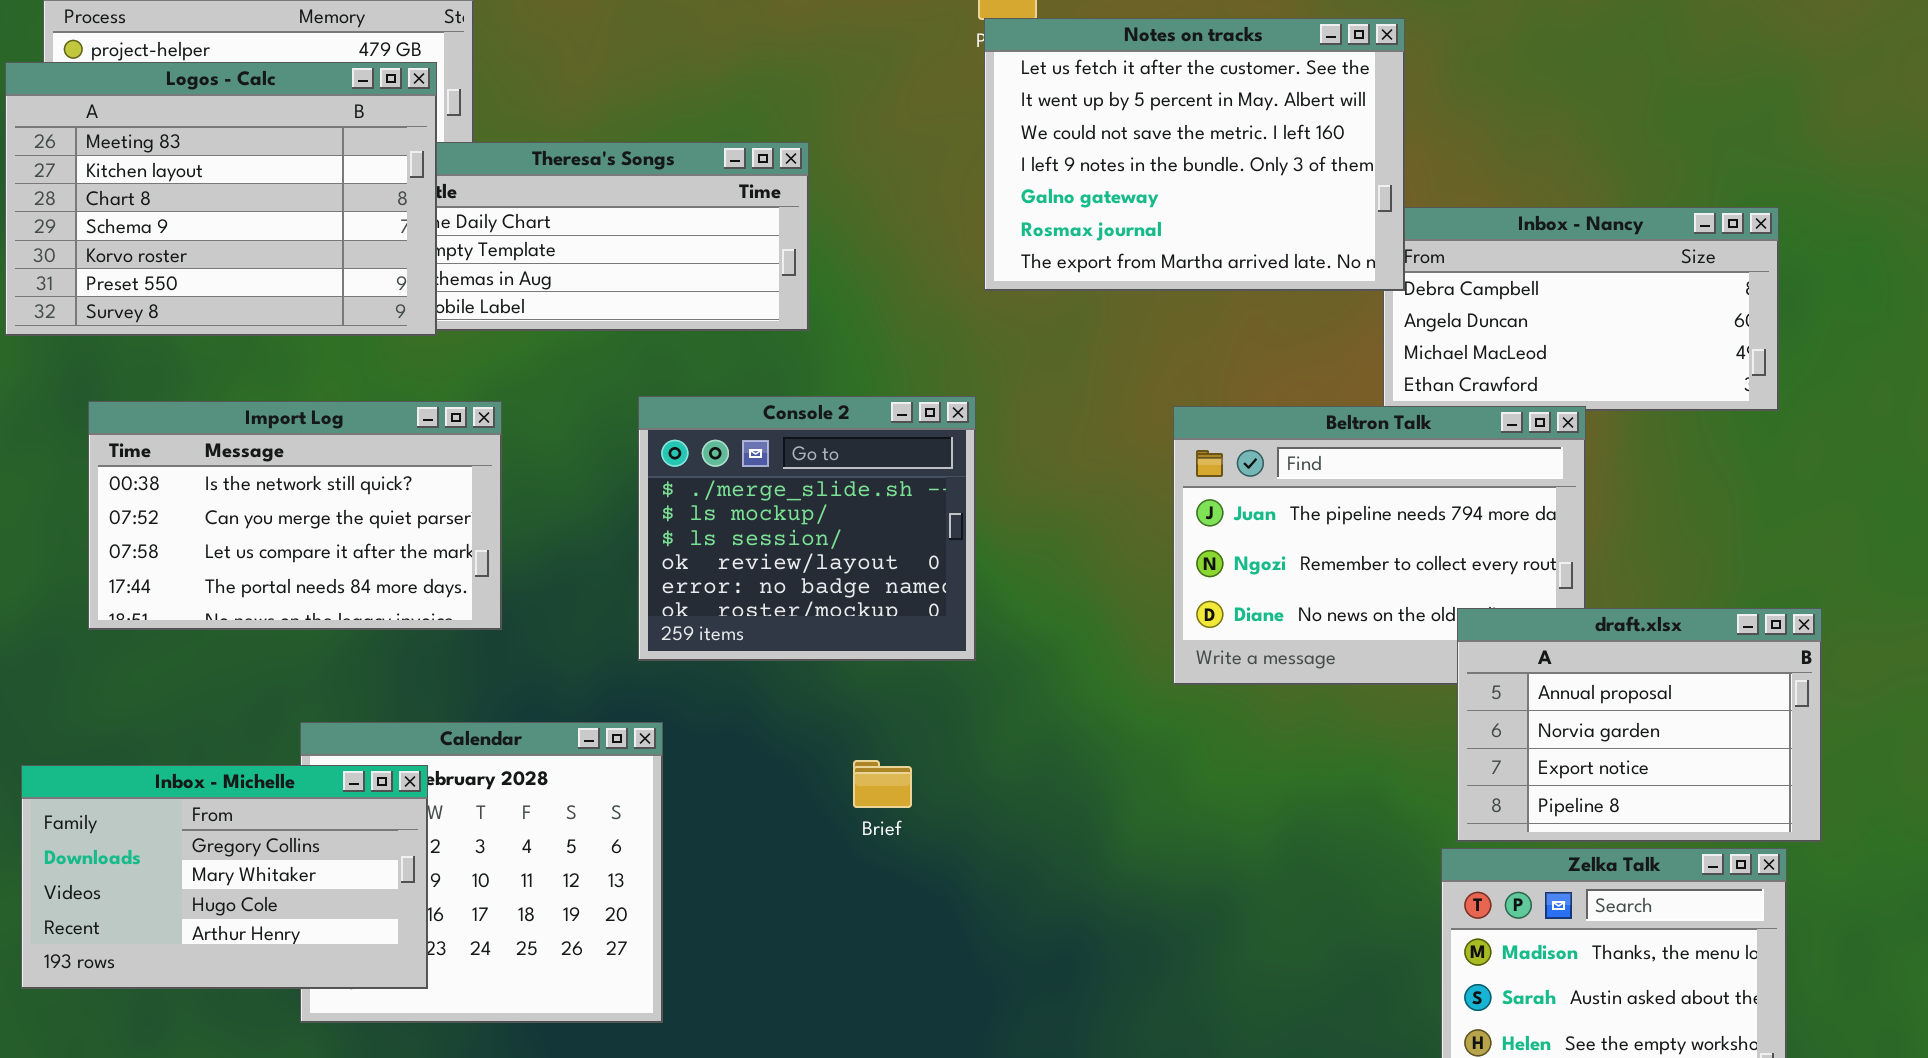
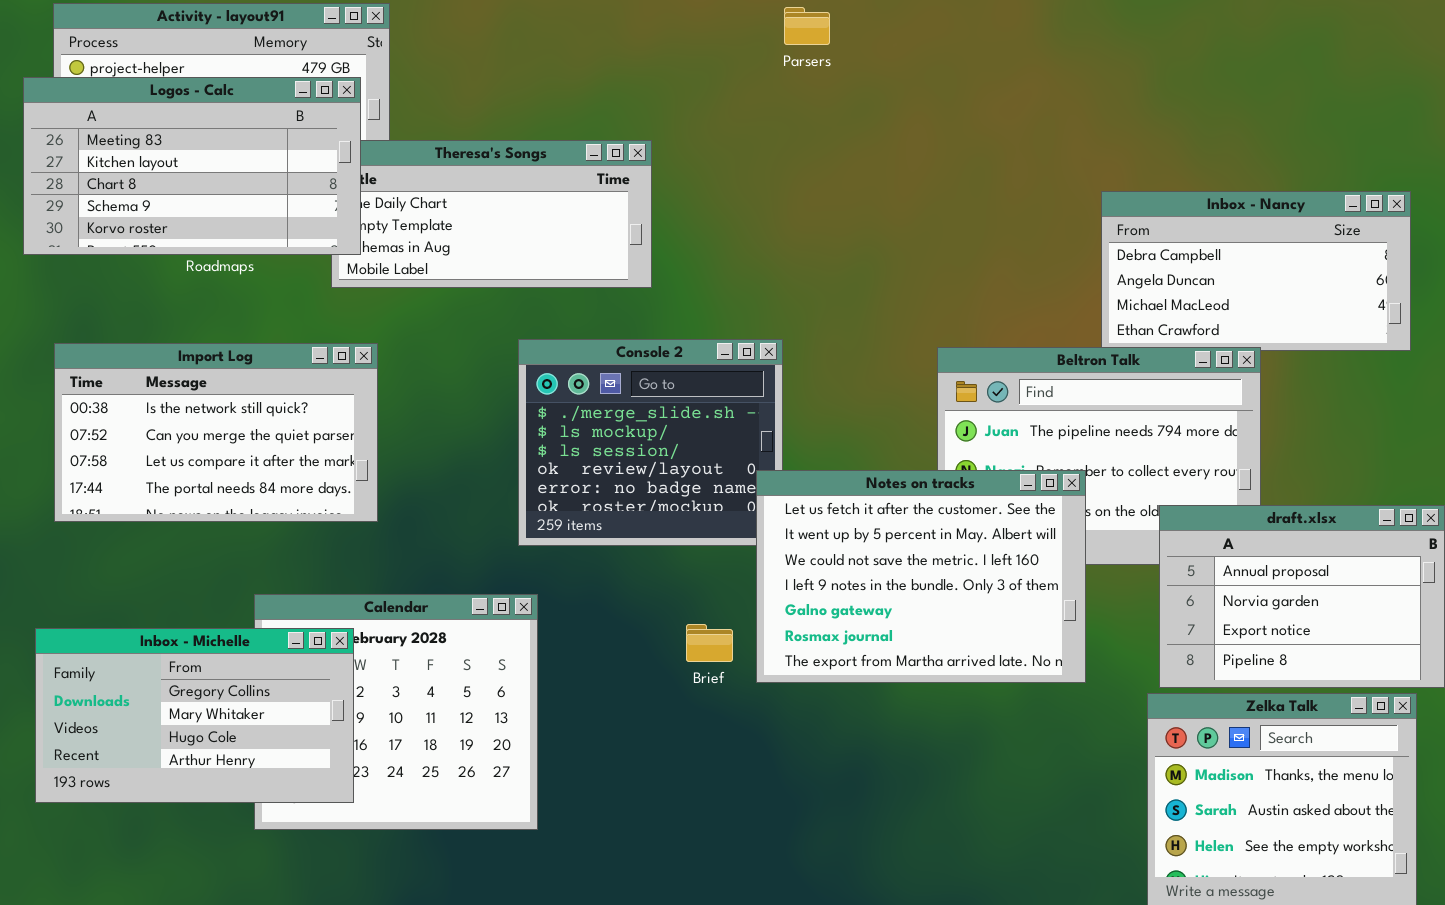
Notes on tracks: [984,18,1405,291] -> [756,470,1086,683], moved
Logos - Calc: [5,62,437,336] -> [23,77,361,255], resized
Import Log: [88,401,502,630] -> [54,343,378,522], moved

